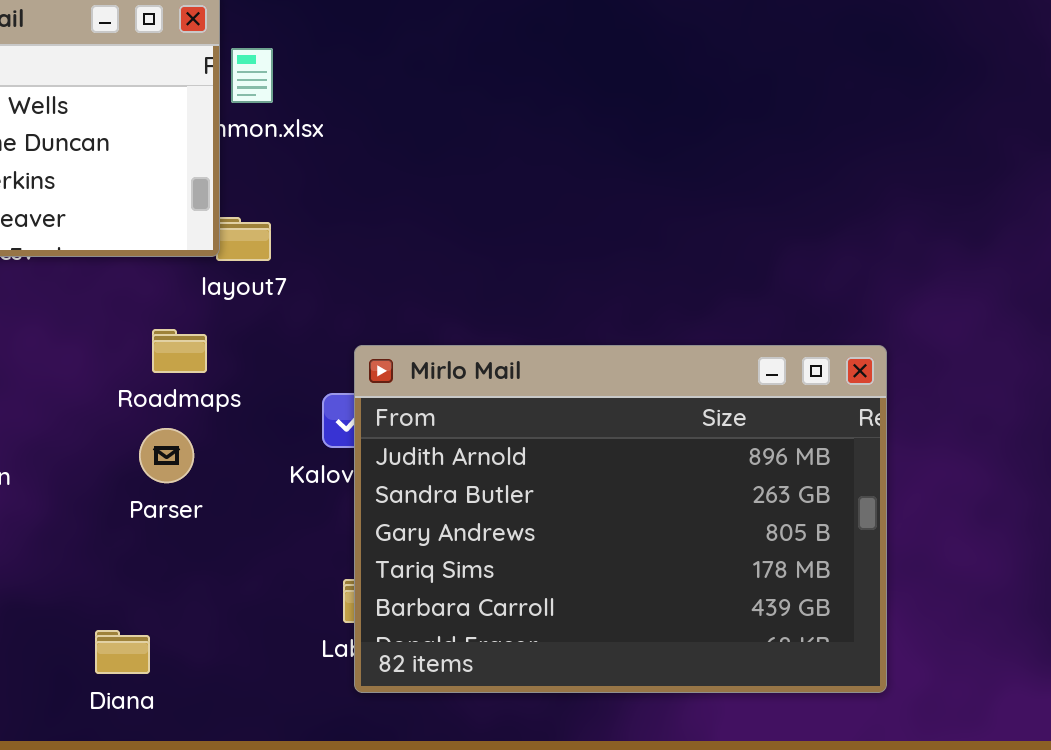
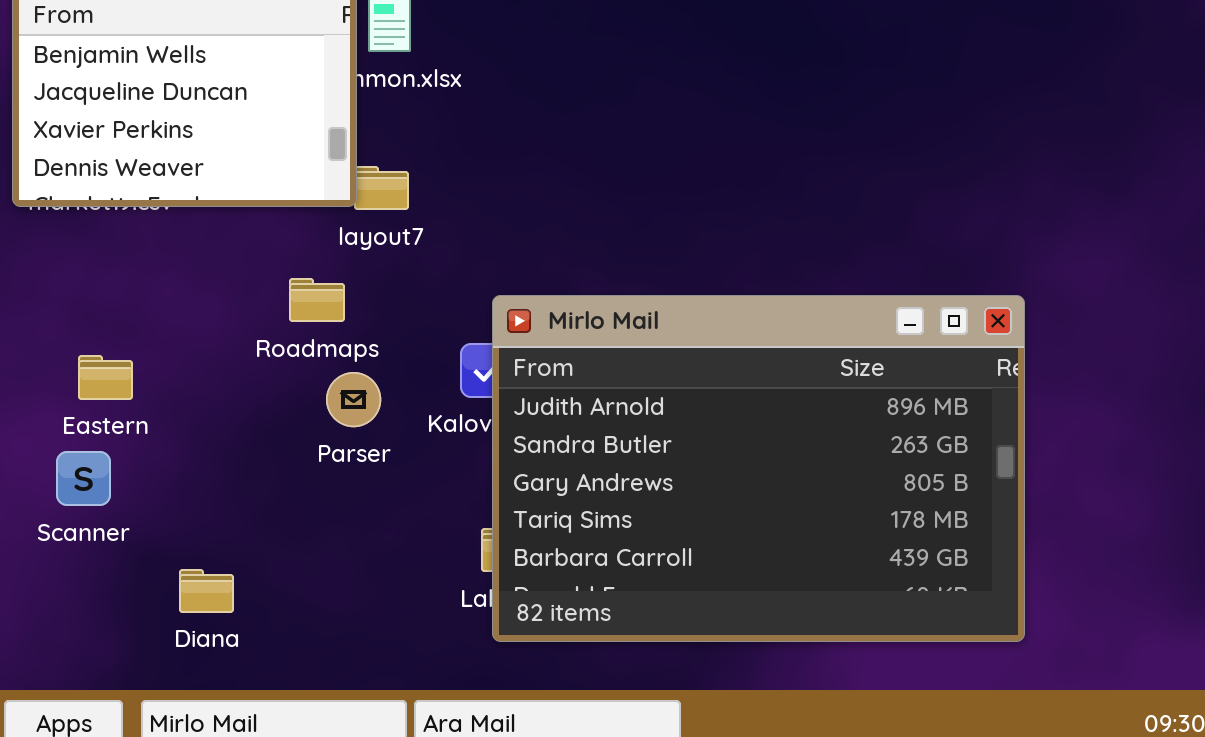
Parser: [139,428,194,483] -> [326,372,381,427], moved
Diana: [95,630,150,674] -> [179,569,234,613], moved

